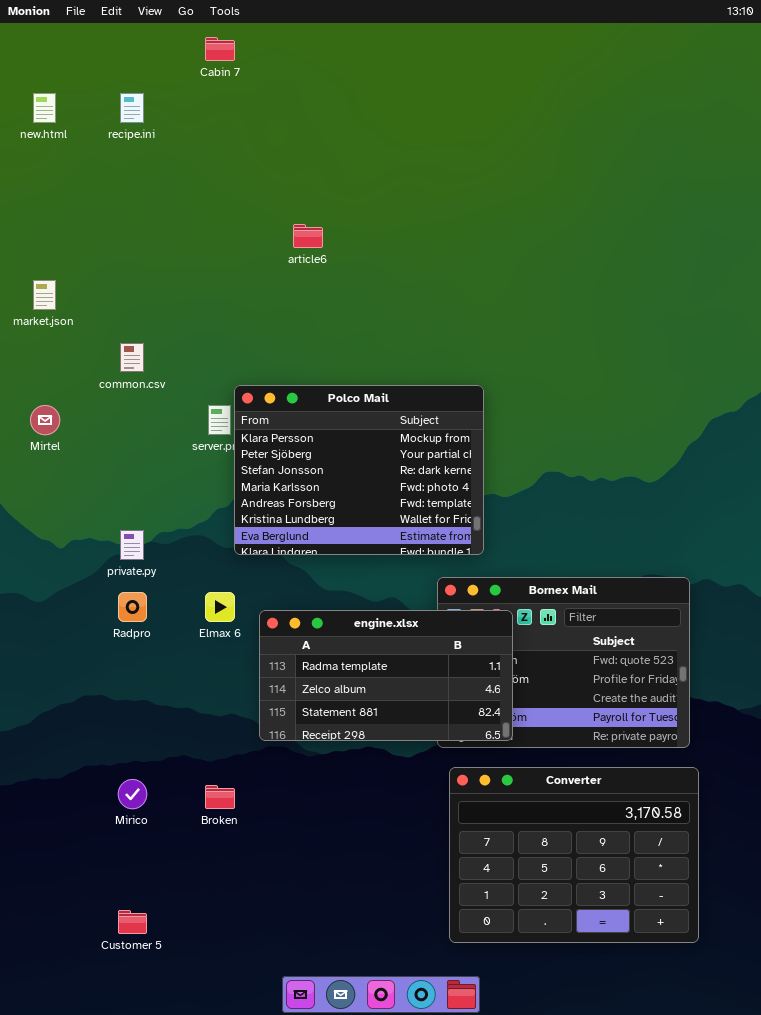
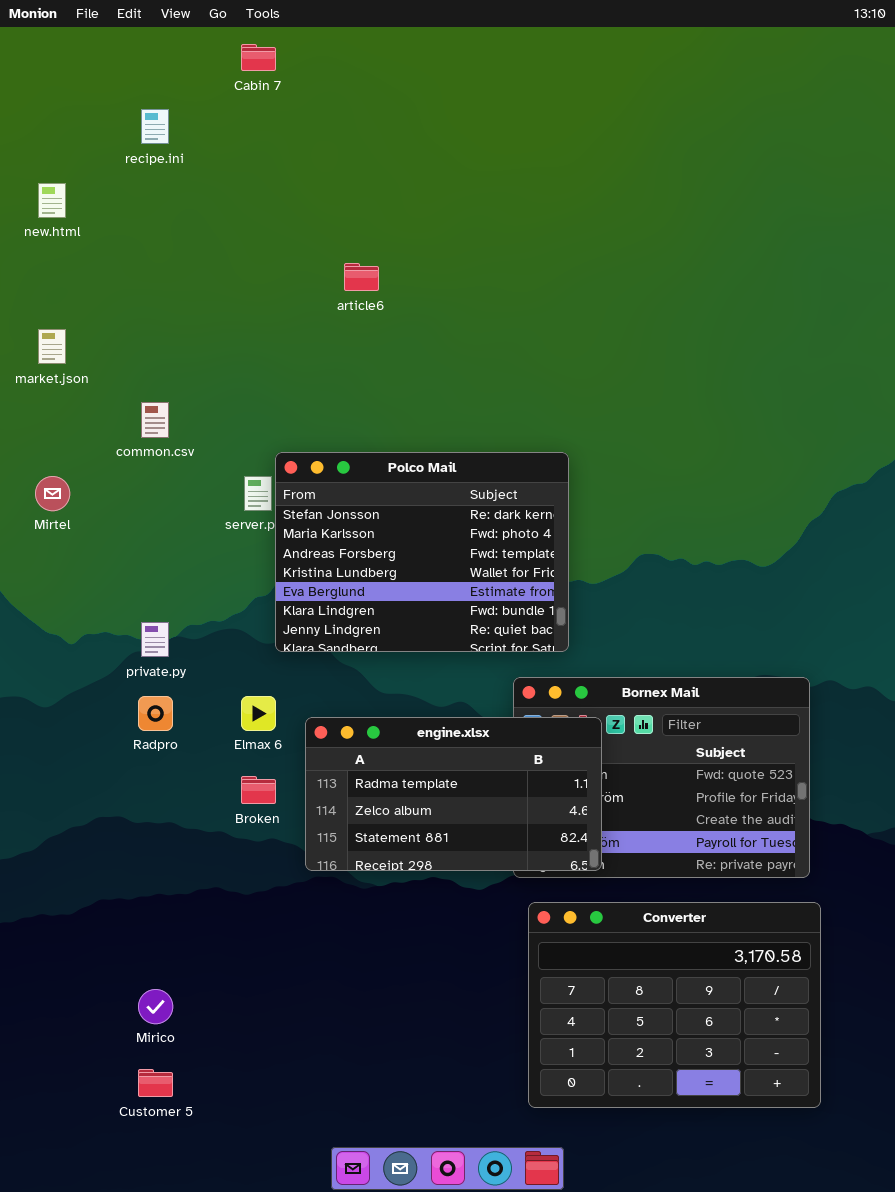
new.html: [33,93,56,123] -> [38,183,66,218], moved
Polco Mail: [234,385,484,555] -> [275,452,569,652], scrolled down 2 rows
Mirico: [118,779,147,809] -> [138,989,173,1024], moved
Broken: [205,785,235,809] -> [241,776,276,804], moved

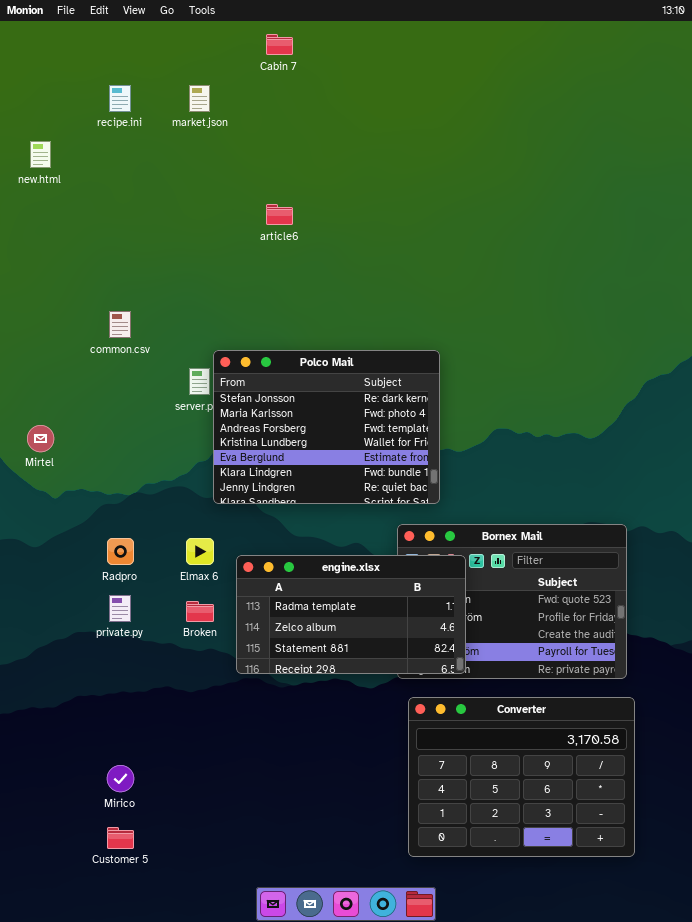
Cabin 7: [241,44,276,71] -> [266,34,293,55], moved
market.json: [38,329,66,364] -> [189,85,210,112], moved
Mirtel: [35,476,70,511] -> [27,425,54,452], moved
private.py: [141,622,169,657] -> [109,595,131,622], moved

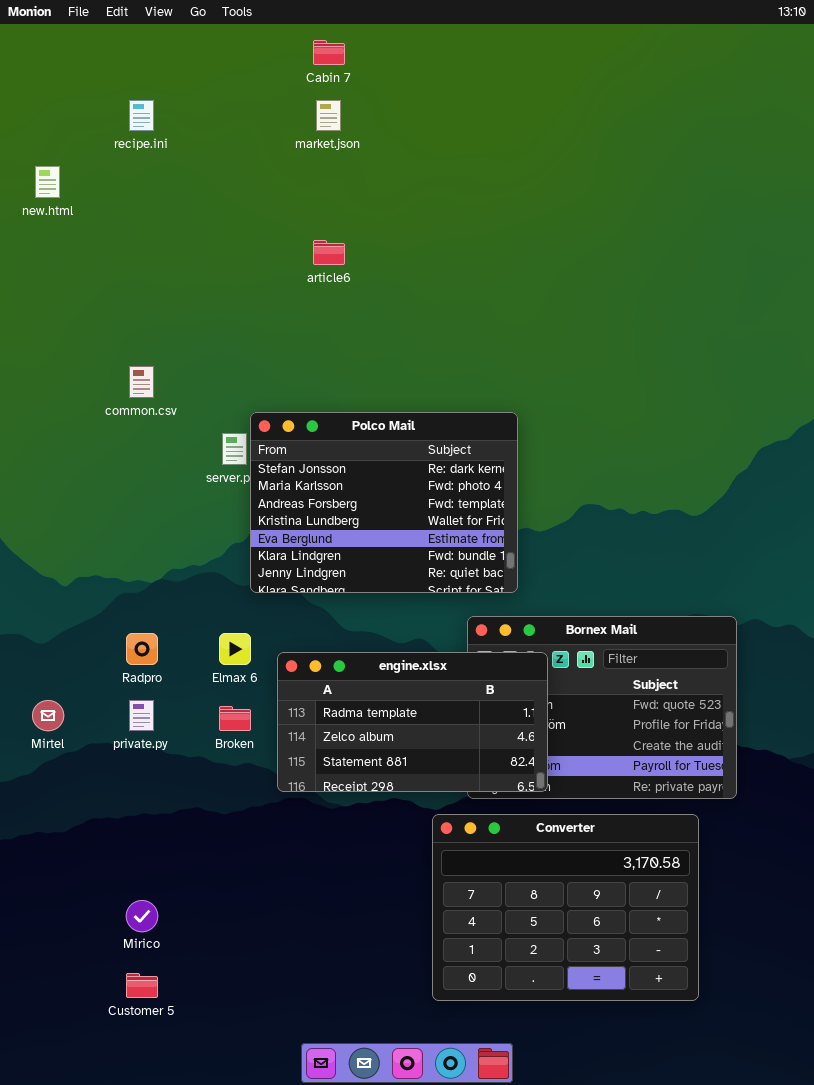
market.json: [189,85,210,112] -> [316,100,341,131], moved
Mirtel: [27,425,54,452] -> [32,700,64,731], moved
Converter: [408,697,635,857] -> [432,814,699,1001], moved

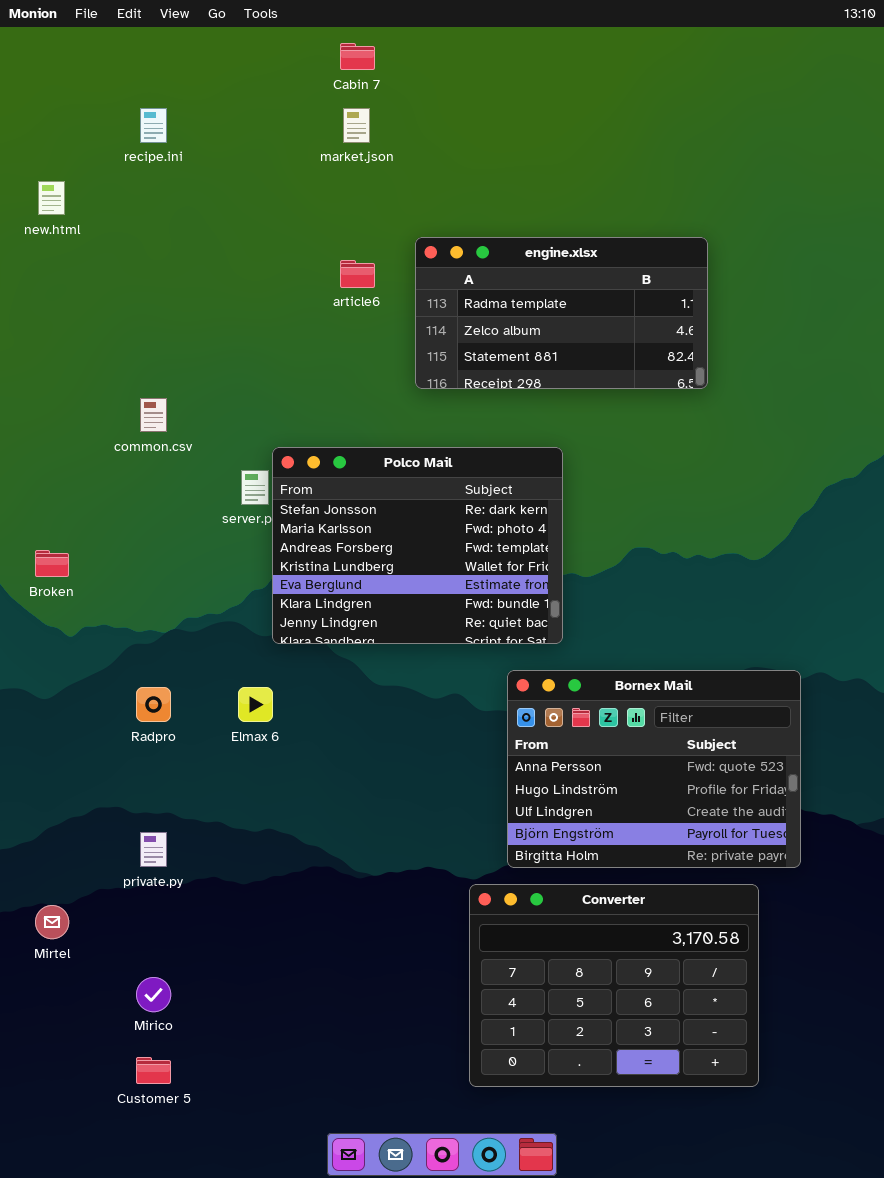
engine.xlsx: [277,652,548,792] -> [415,237,708,389], moved
Mirtel: [32,700,64,731] -> [35,905,69,939], moved
private.py: [129,700,154,731] -> [140,832,167,867], moved
Broken: [219,706,251,731] -> [35,550,69,577], moved

